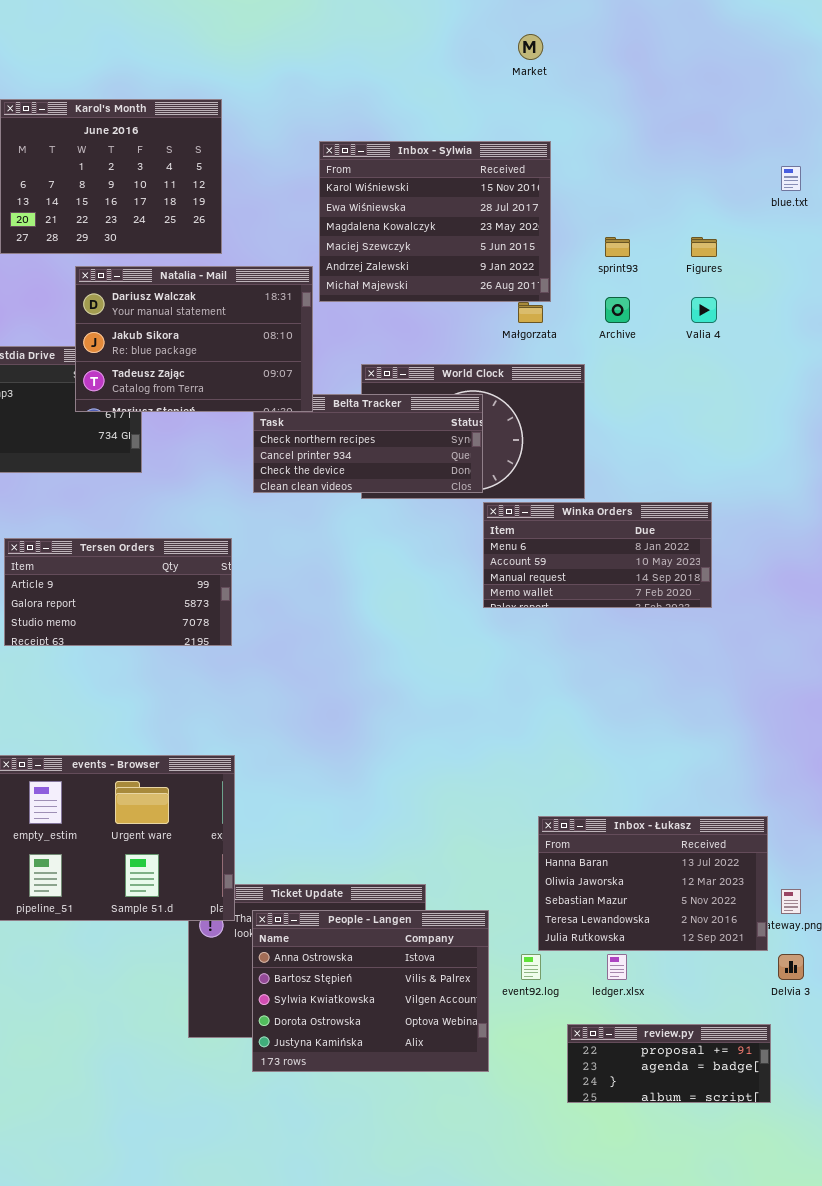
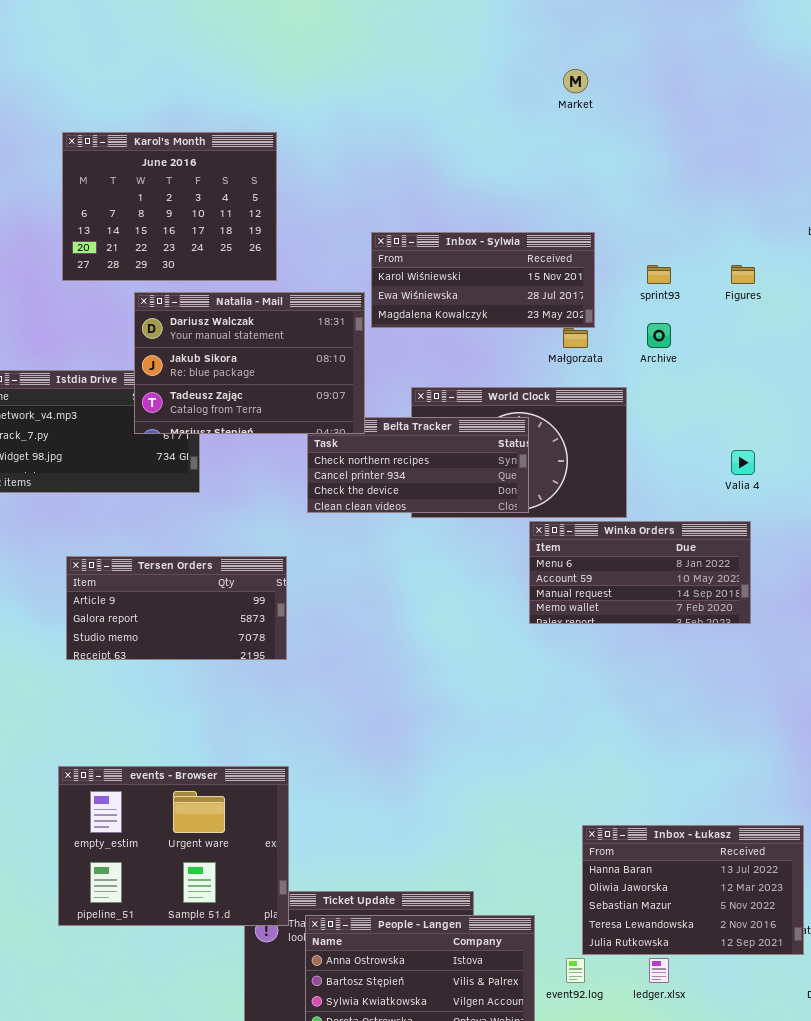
Inbox - Sylwia: [319,141,551,302] -> [371,232,595,328], resized
Valia 4: [691,297,717,323] -> [731,450,755,475], moved

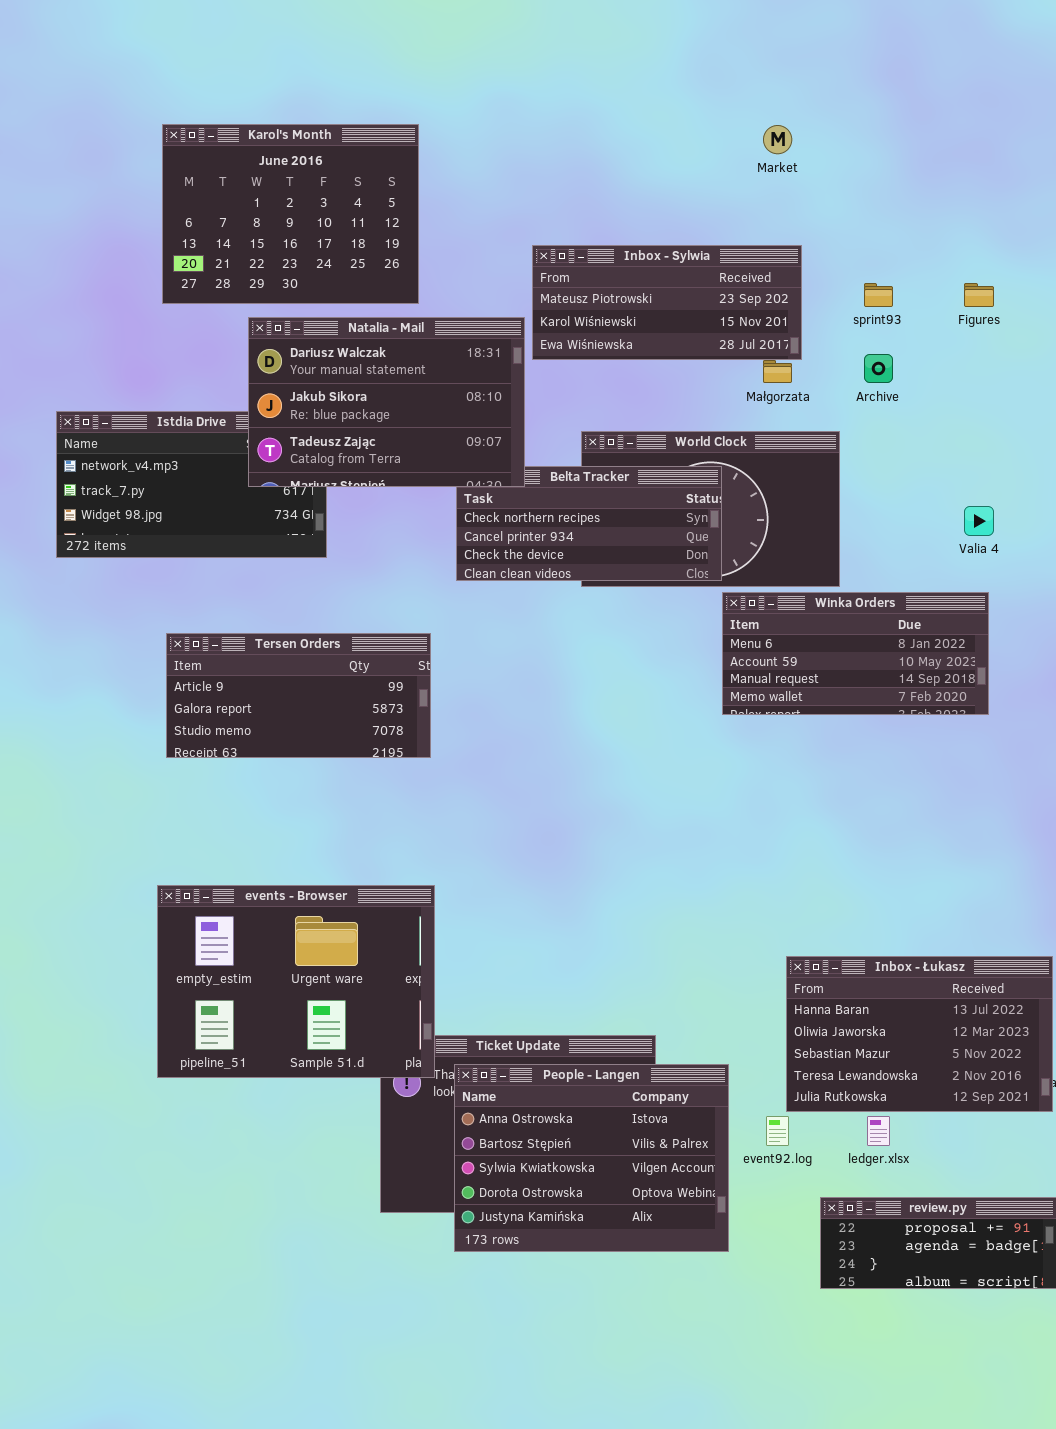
Market: [563,69,588,93] -> [763,125,792,154], moved
Inbox - Sylwia: [371,232,595,328] -> [532,245,802,360], scrolled up 1 row

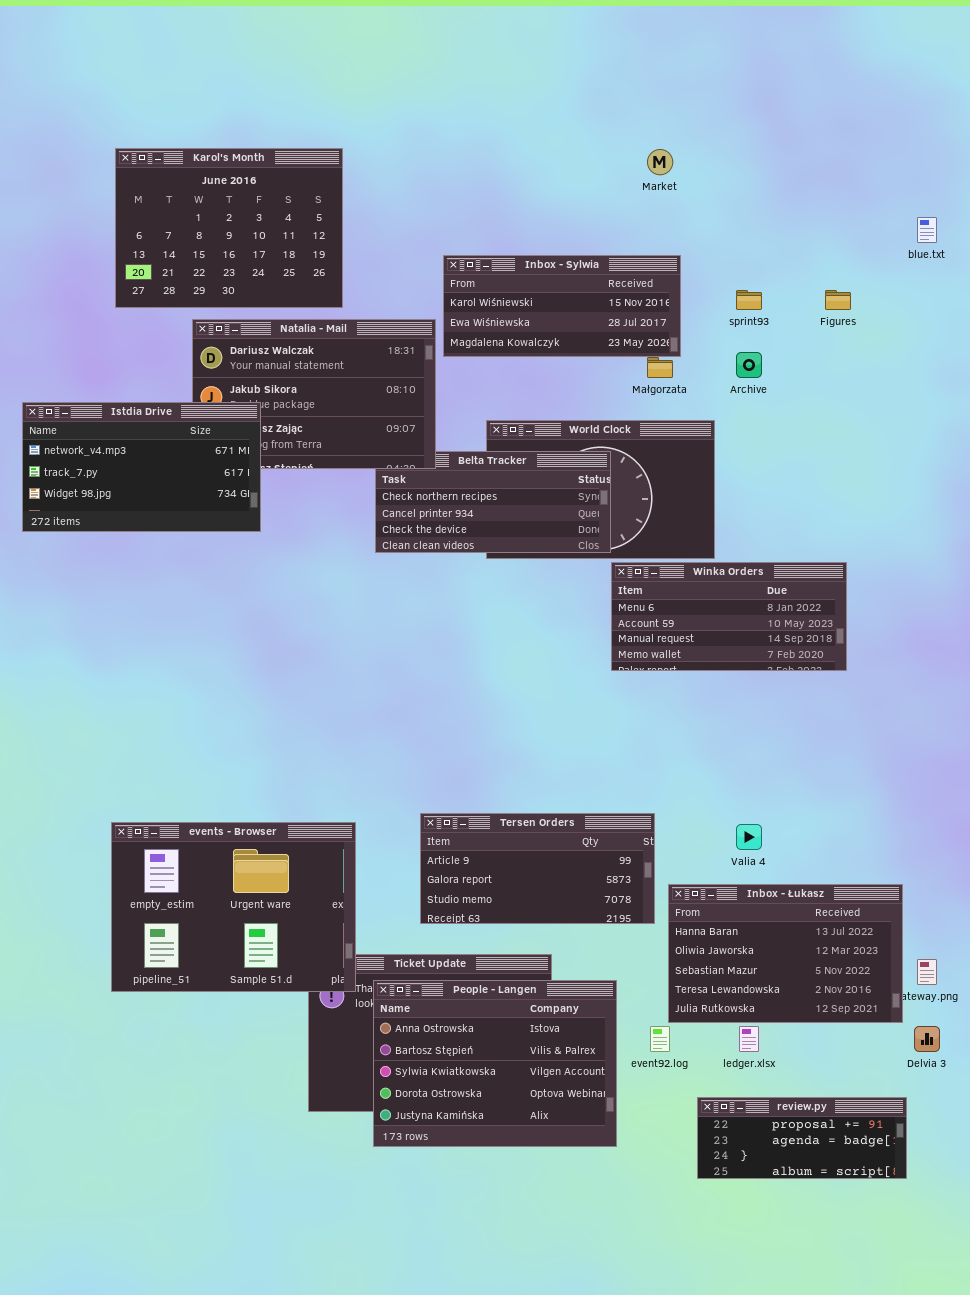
Inbox - Sylwia: [532,245,802,360] -> [443,255,681,357], scrolled down 1 row
Istdia Drive: [56,411,327,558] -> [22,402,261,532], raised
Valia 4: [964,506,994,536] -> [736,824,762,850], moved
Tersen Orders: [166,633,431,758] -> [420,813,655,924], moved

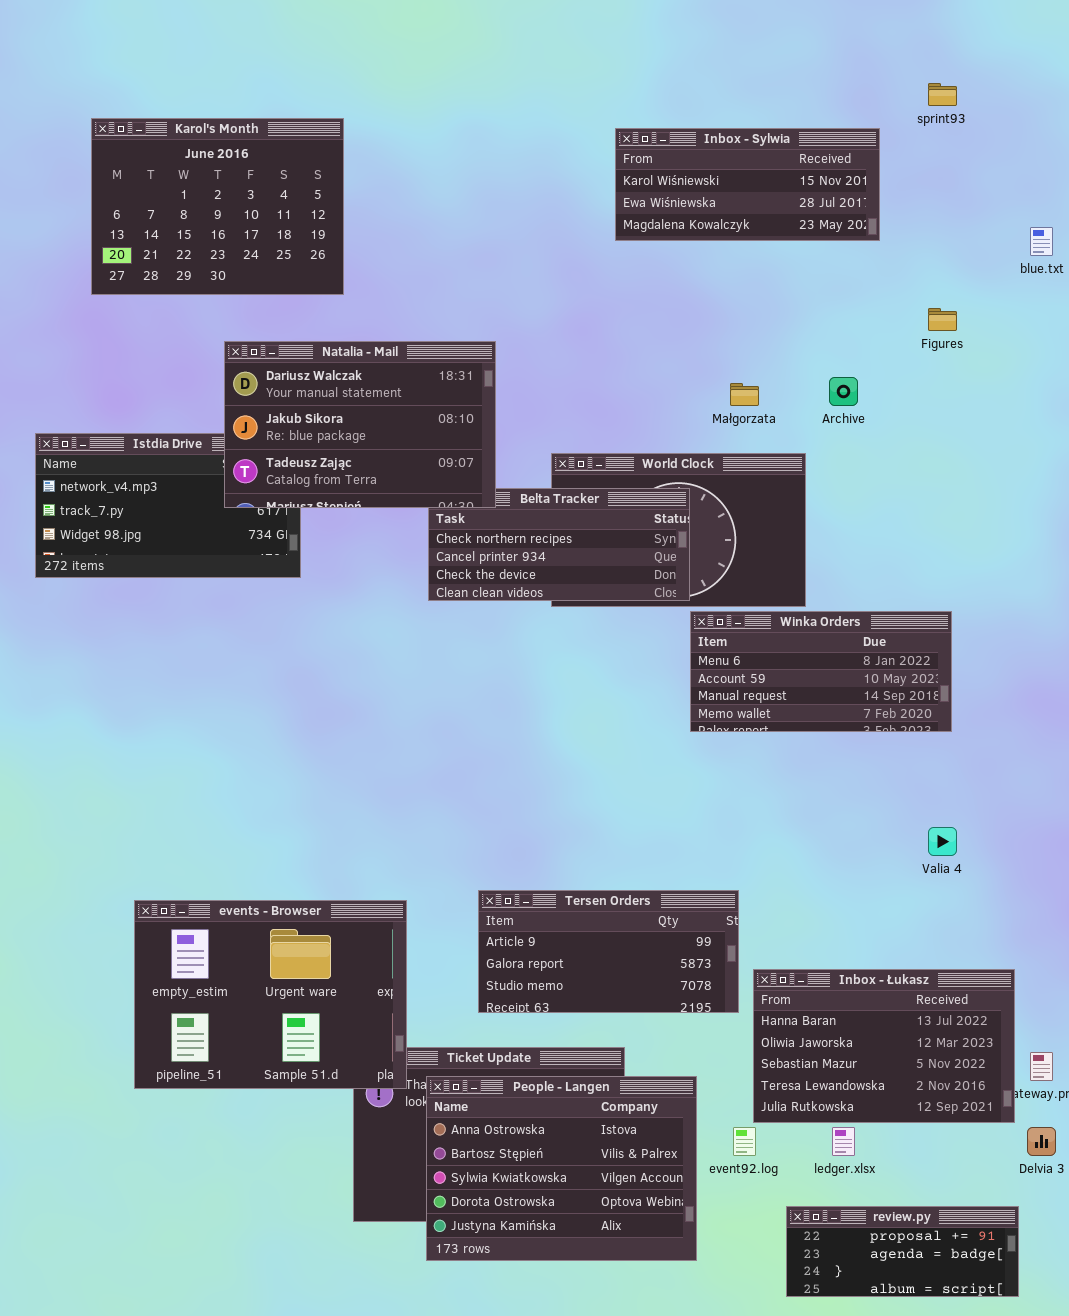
Karol's Month: [115,148,343,308] -> [91,118,344,295], moved
Inbox - Sylwia: [443,255,681,357] -> [615,128,880,241], moved
sprint93: [736,290,762,310] -> [928,83,957,106], moved
Natalia - Mail: [192,319,436,469] -> [224,341,496,508], raised
Valia 4: [736,824,762,850] -> [928,827,957,856], moved

